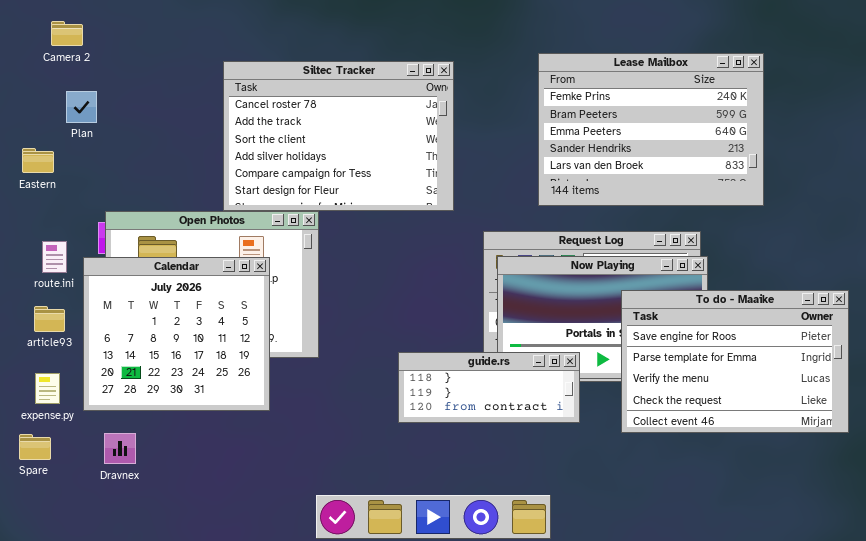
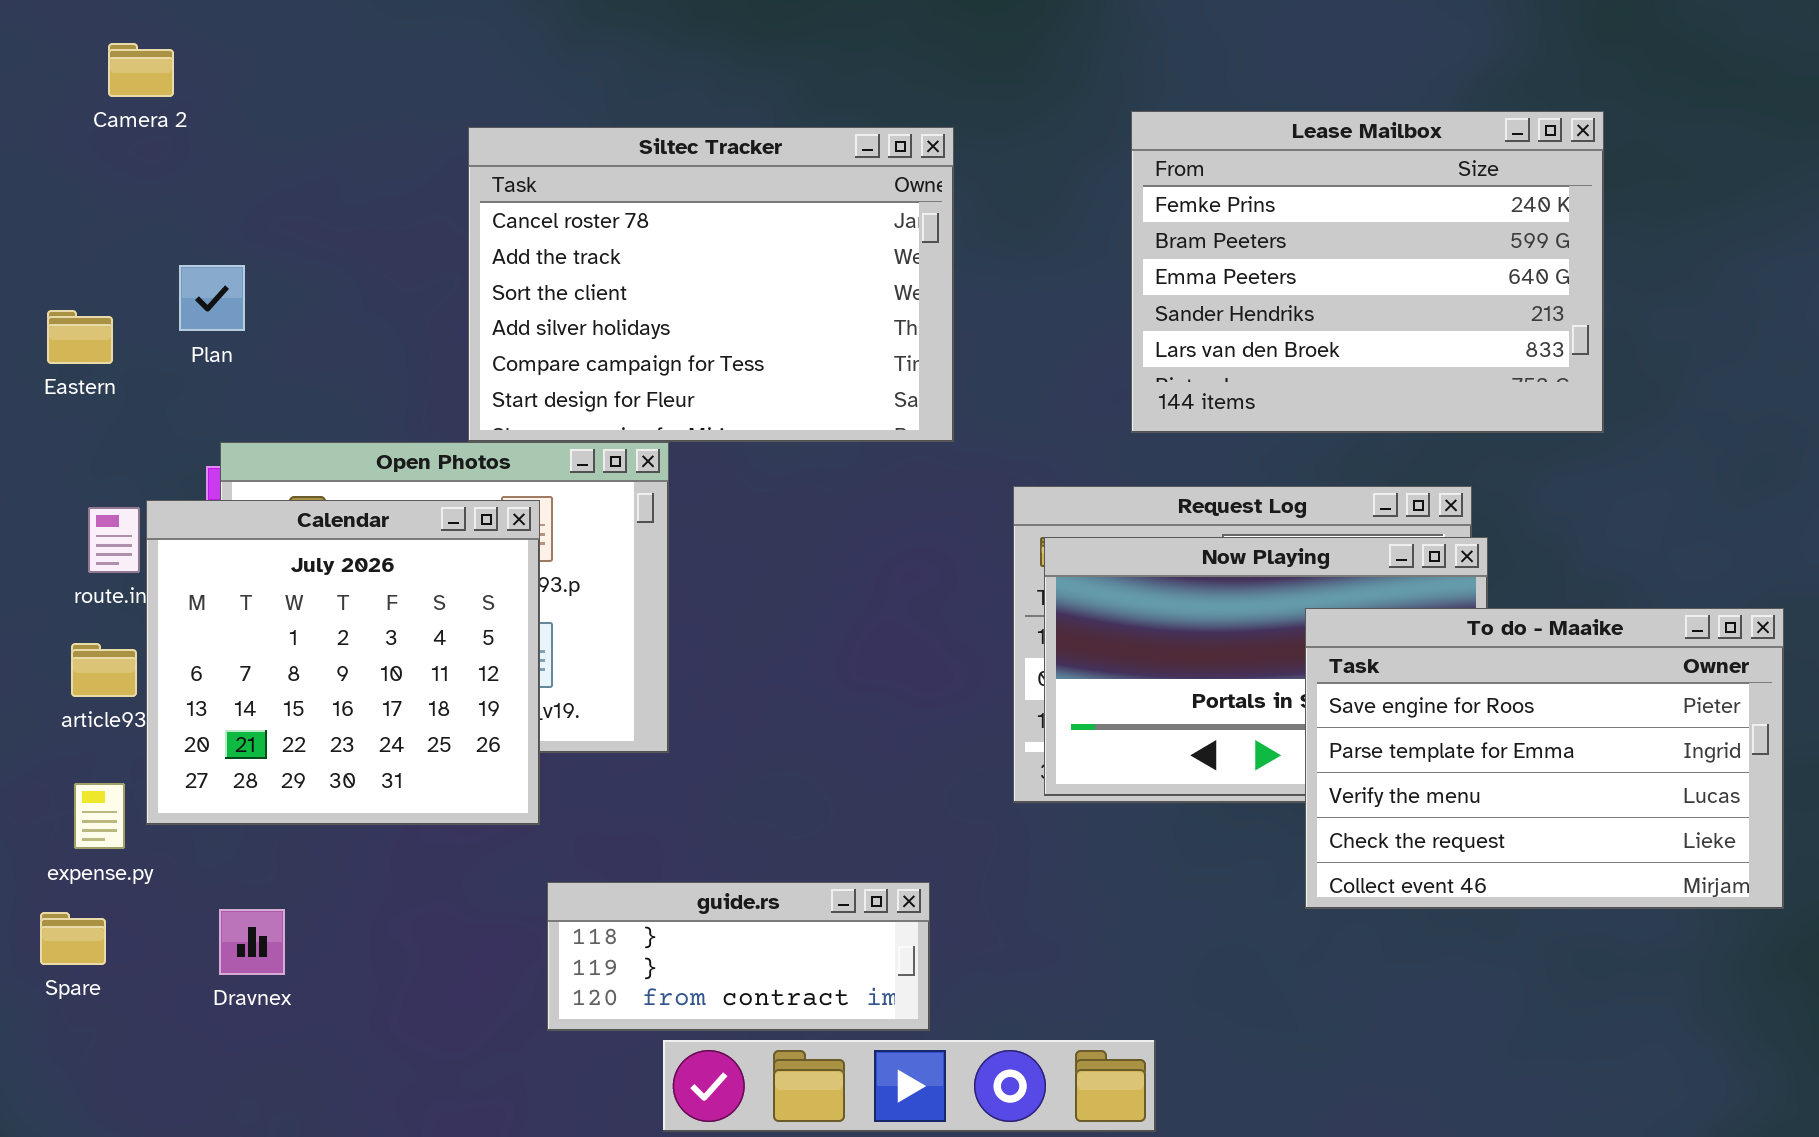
Plan: [66,91,97,123] -> [179,265,245,331], moved
Calendar: [83,257,270,411] -> [146,500,540,825], moved
guide.rs: [398,352,580,423] -> [547,882,930,1031], moved

